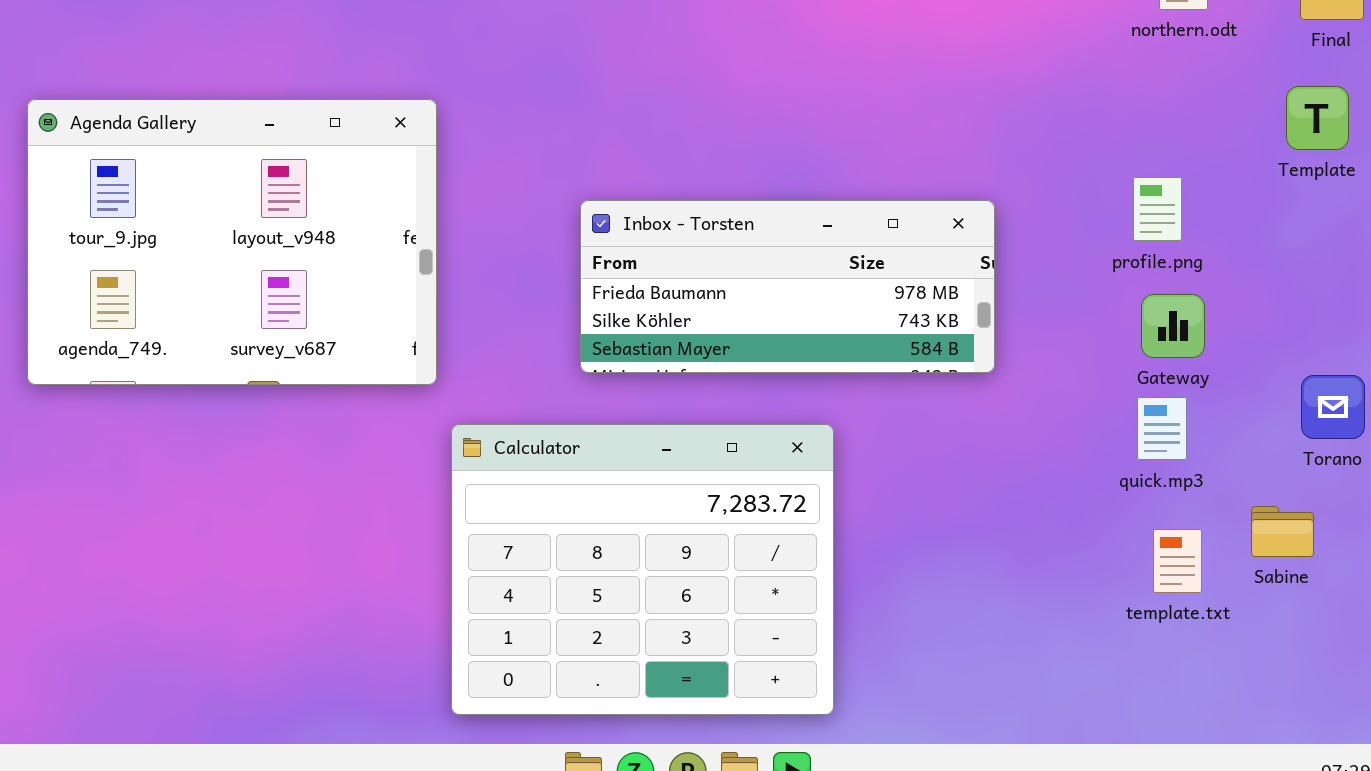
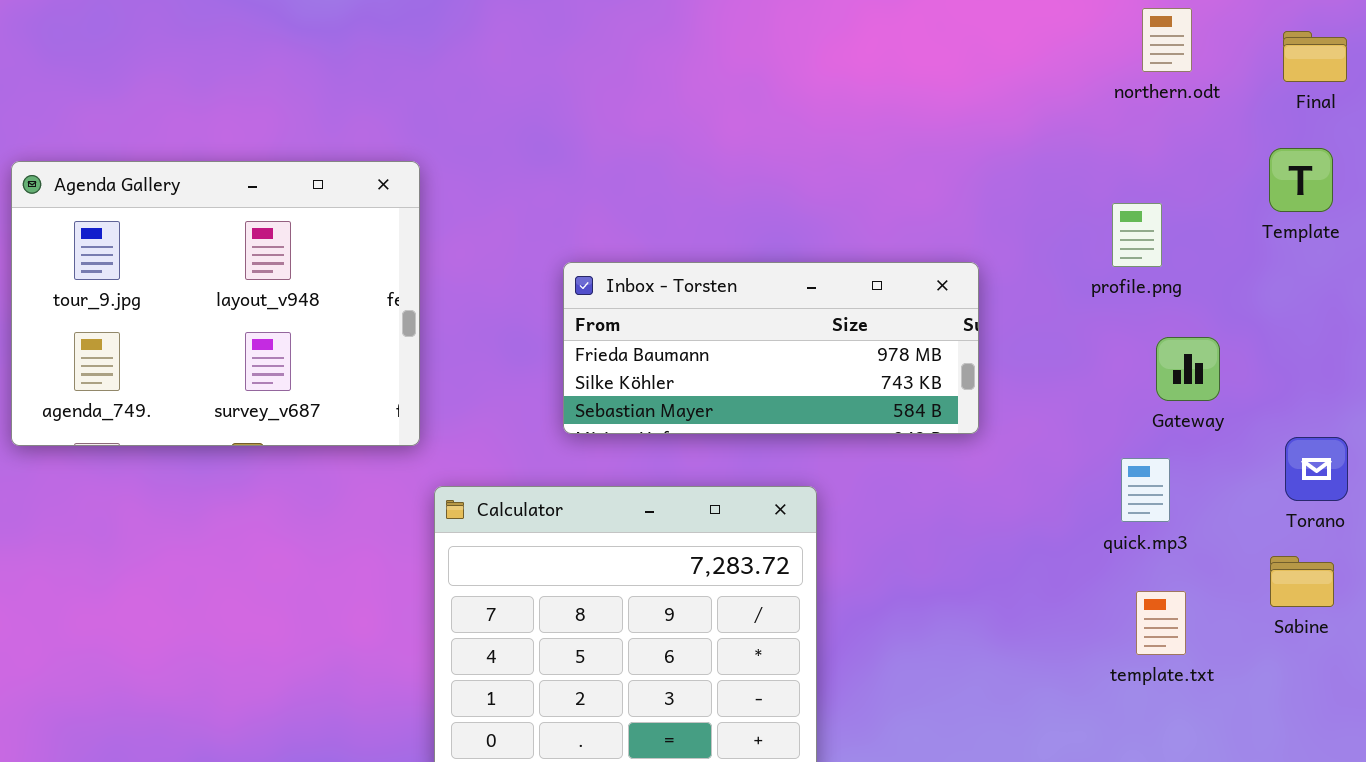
profile.png: [1133,177,1182,241] -> [1112,203,1162,267], moved
Gateway: [1141,294,1205,358] -> [1156,337,1220,401], moved
Sabine: [1251,506,1314,557] -> [1270,556,1334,607], moved

